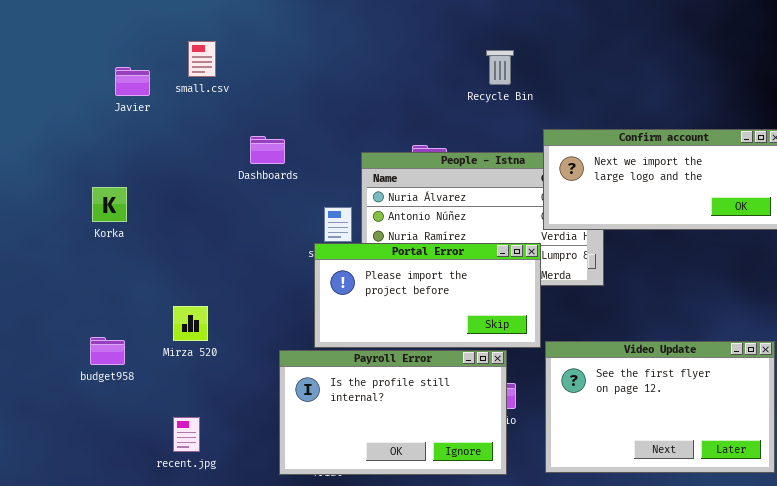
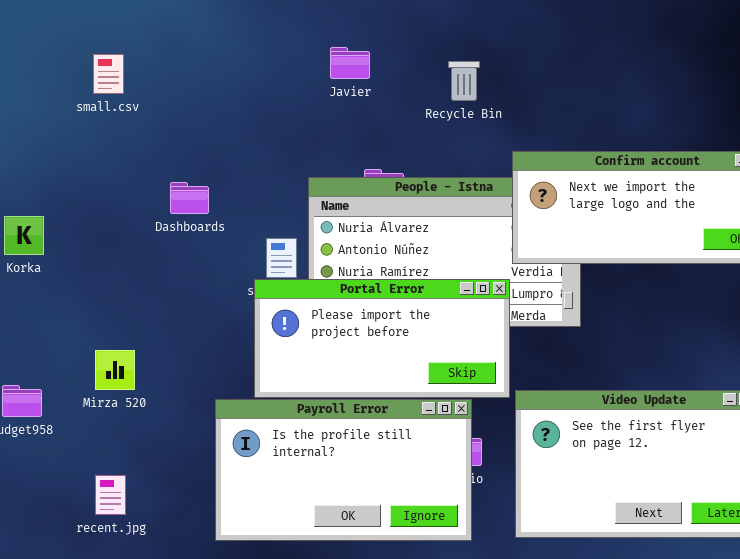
small.csv: [188,41,216,77] -> [93,54,124,94], moved
Javier: [115,67,150,96] -> [330,47,370,79], moved
Dashboards: [250,136,285,164] -> [170,182,209,214], moved

